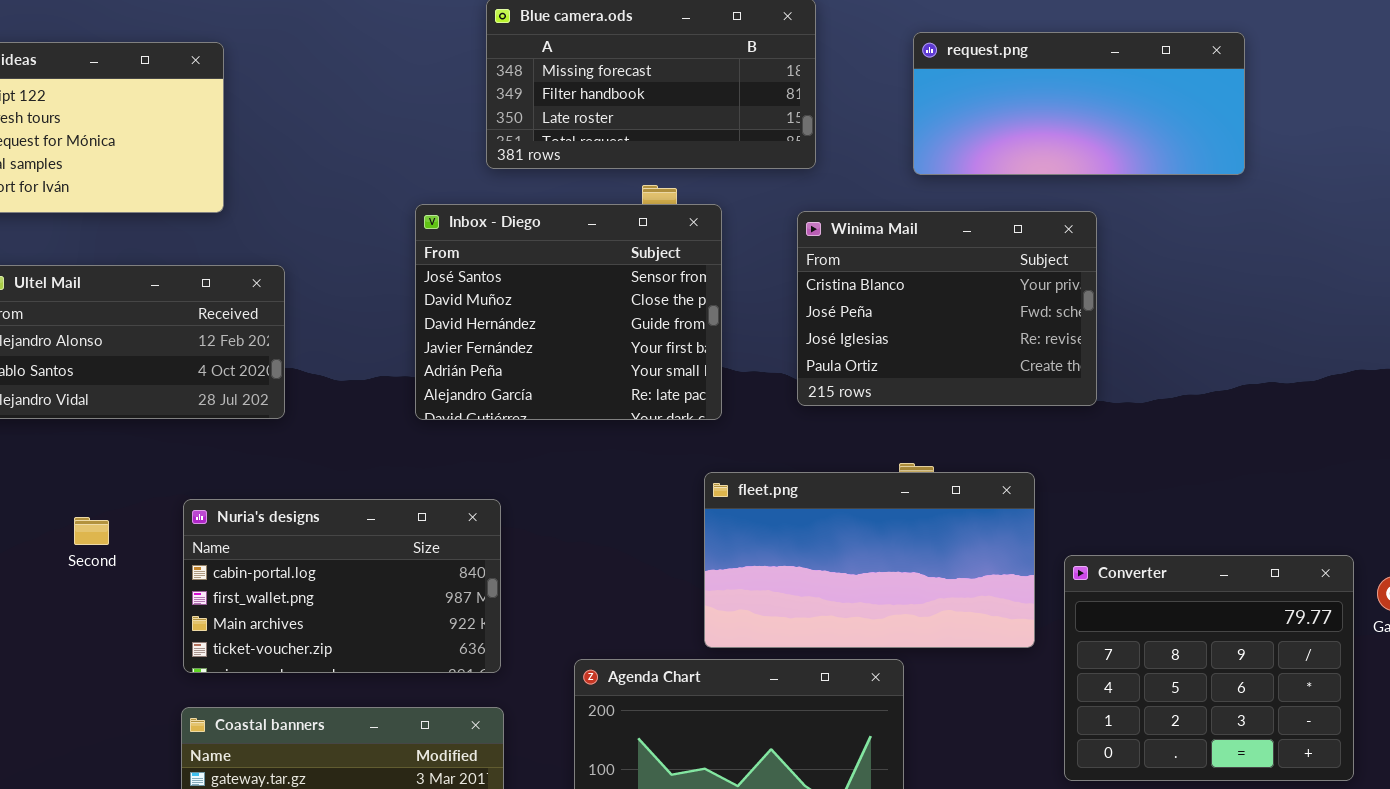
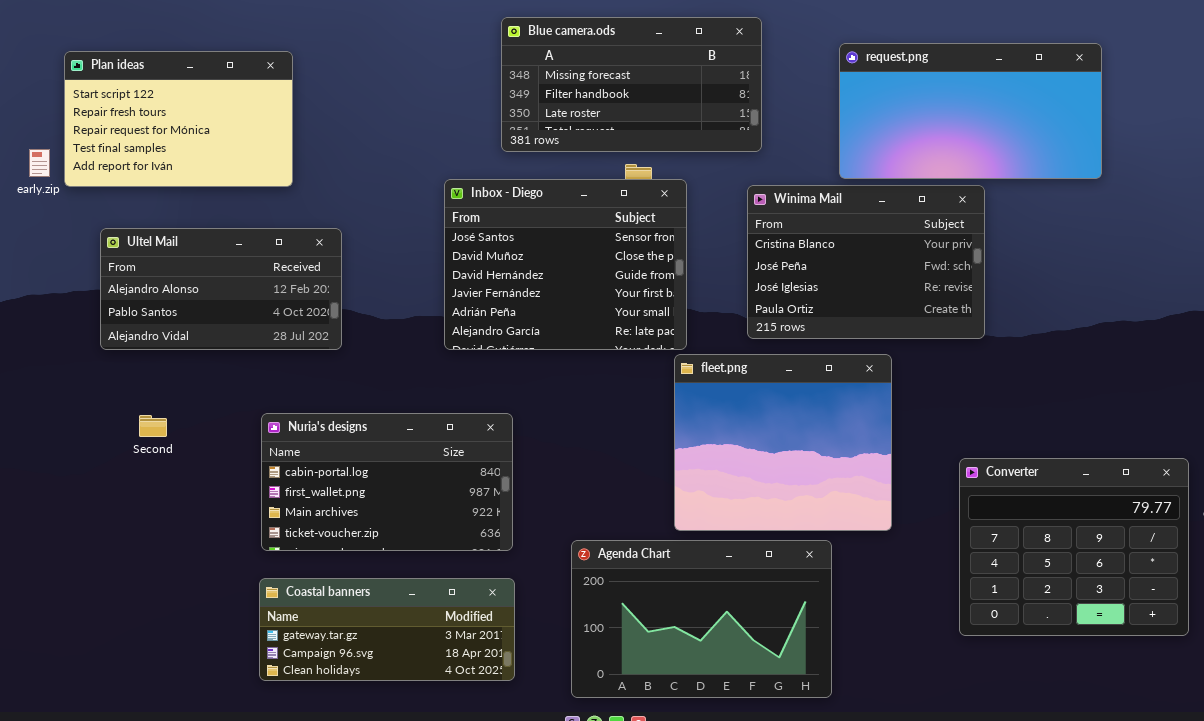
request.png: [913,32,1245,175] -> [839,43,1102,179], resized
fleet.png: [704,472,1035,648] -> [674,354,892,531], resized
Second: [74,517,109,545] -> [139,415,167,437], moved

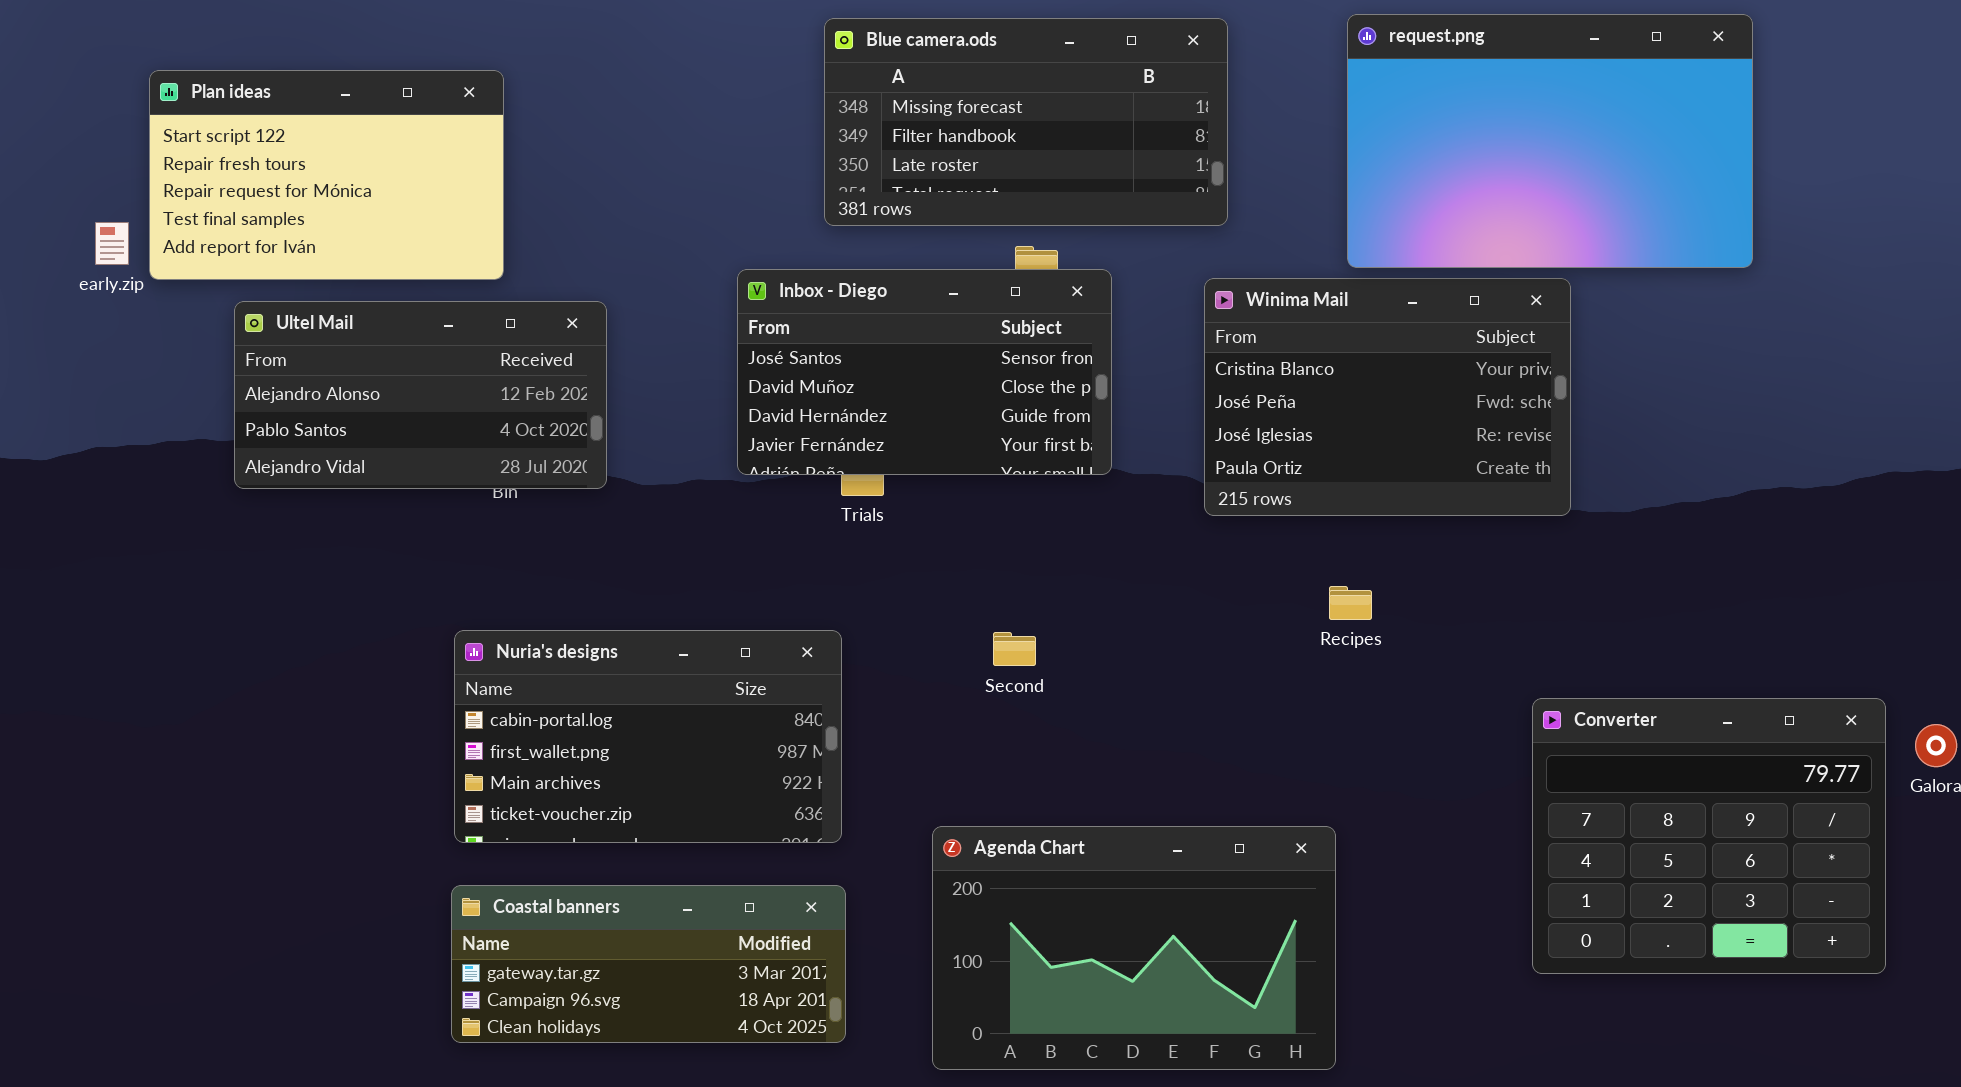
request.png: [839,43,1102,179] -> [1347,14,1753,268], resized
Inbox - Diego: [444,179,687,350] -> [737,269,1112,475], resized
Ultel Mail: [100,228,342,350] -> [234,301,607,489], moved
fleet.png: [674,354,892,531] -> none, closed
Second: [139,415,167,437] -> [993,632,1036,666], moved

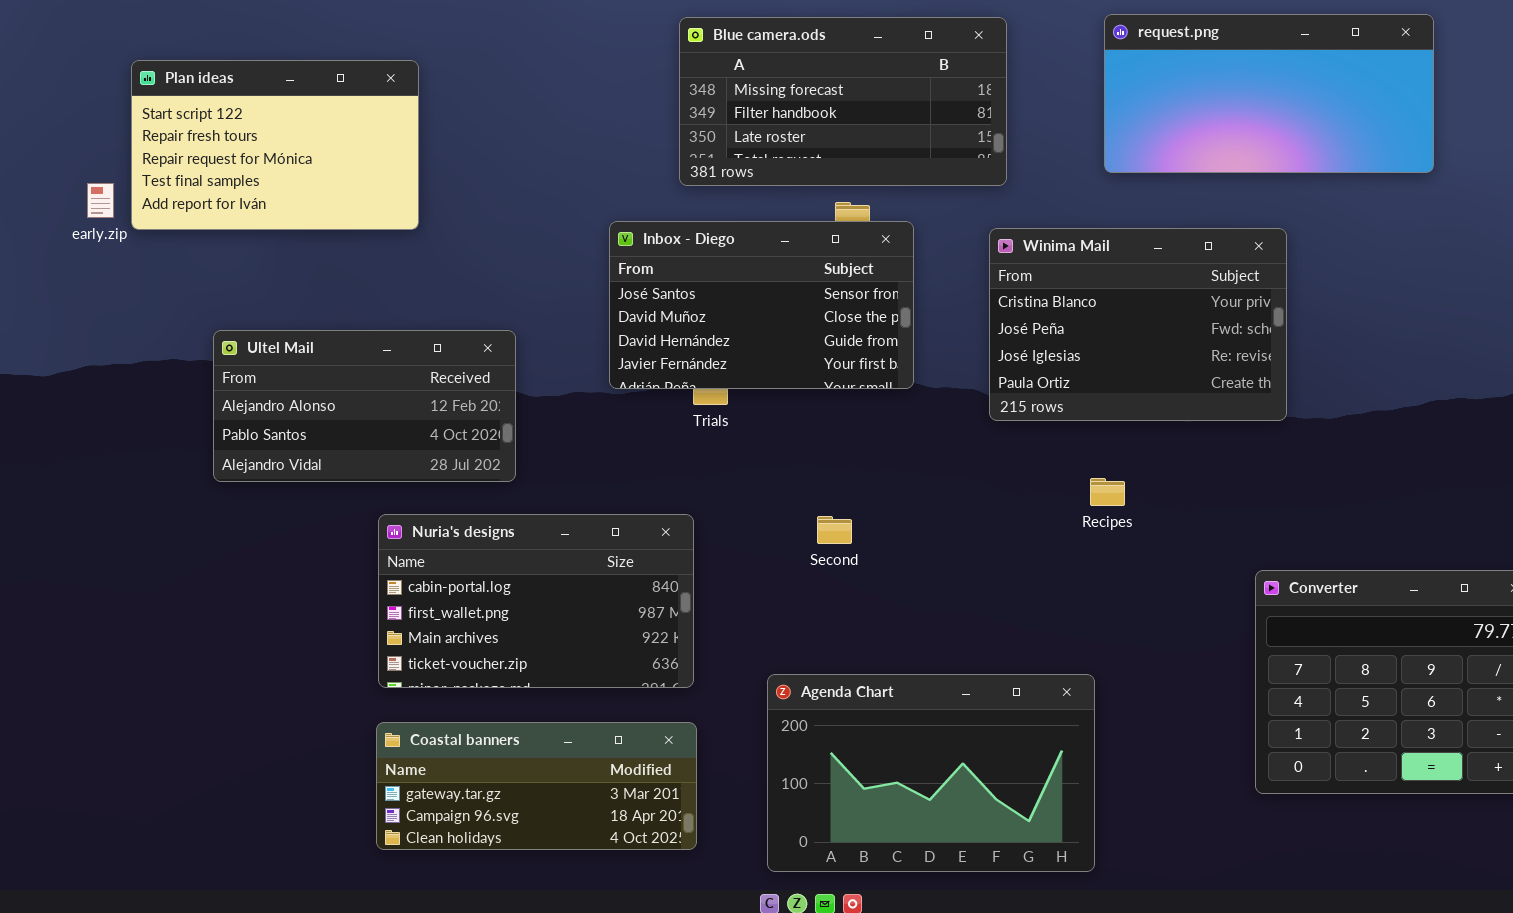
request.png: [1347,14,1753,268] -> [1104,14,1434,173], resized
Ultel Mail: [234,301,607,489] -> [213,330,516,482], moved

